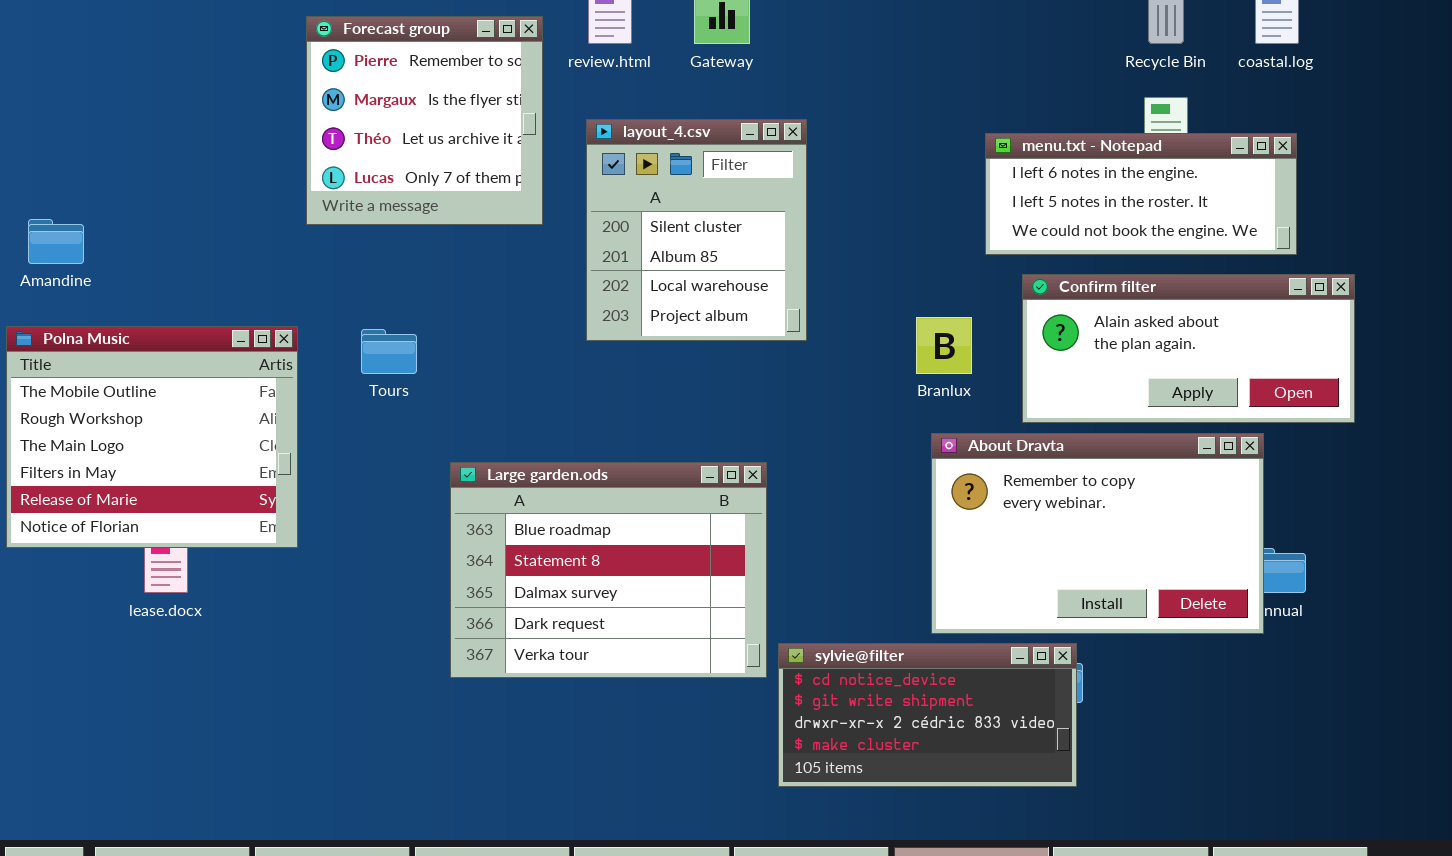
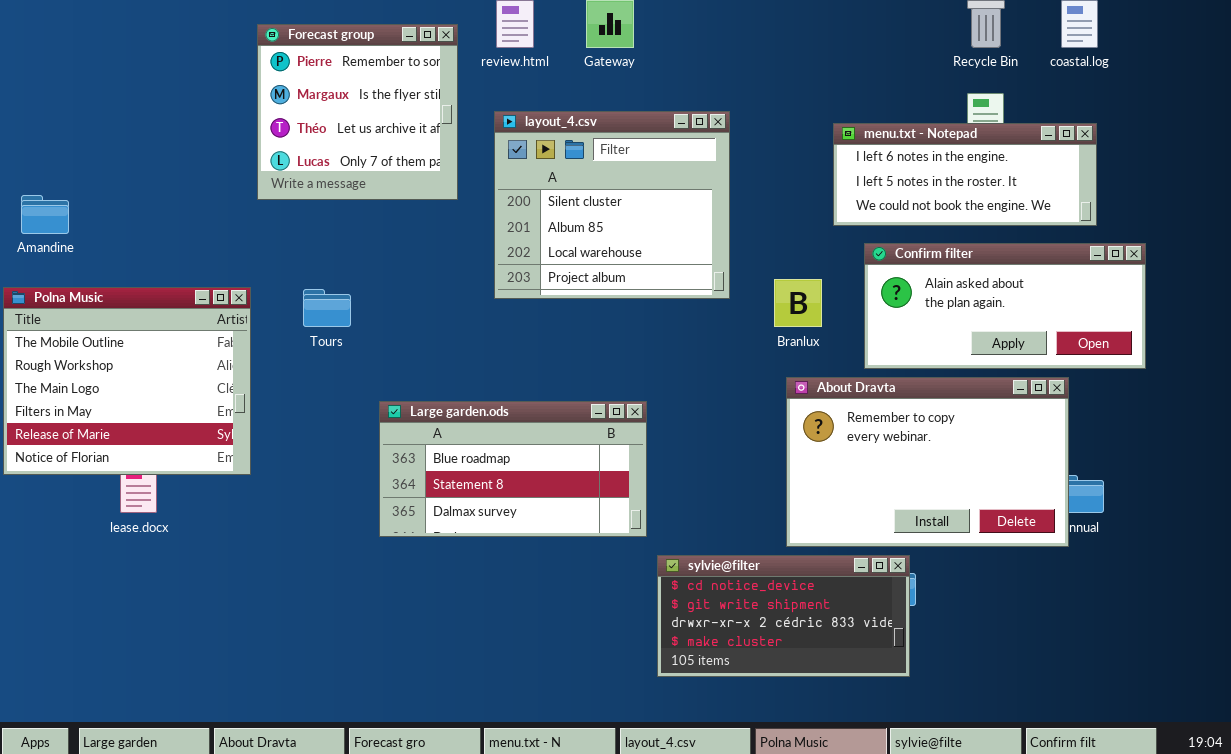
layout_4.csv: [586,119,807,341] -> [494,111,730,299], resized
Large garden.ods: [450,462,767,678] -> [379,401,647,537], resized

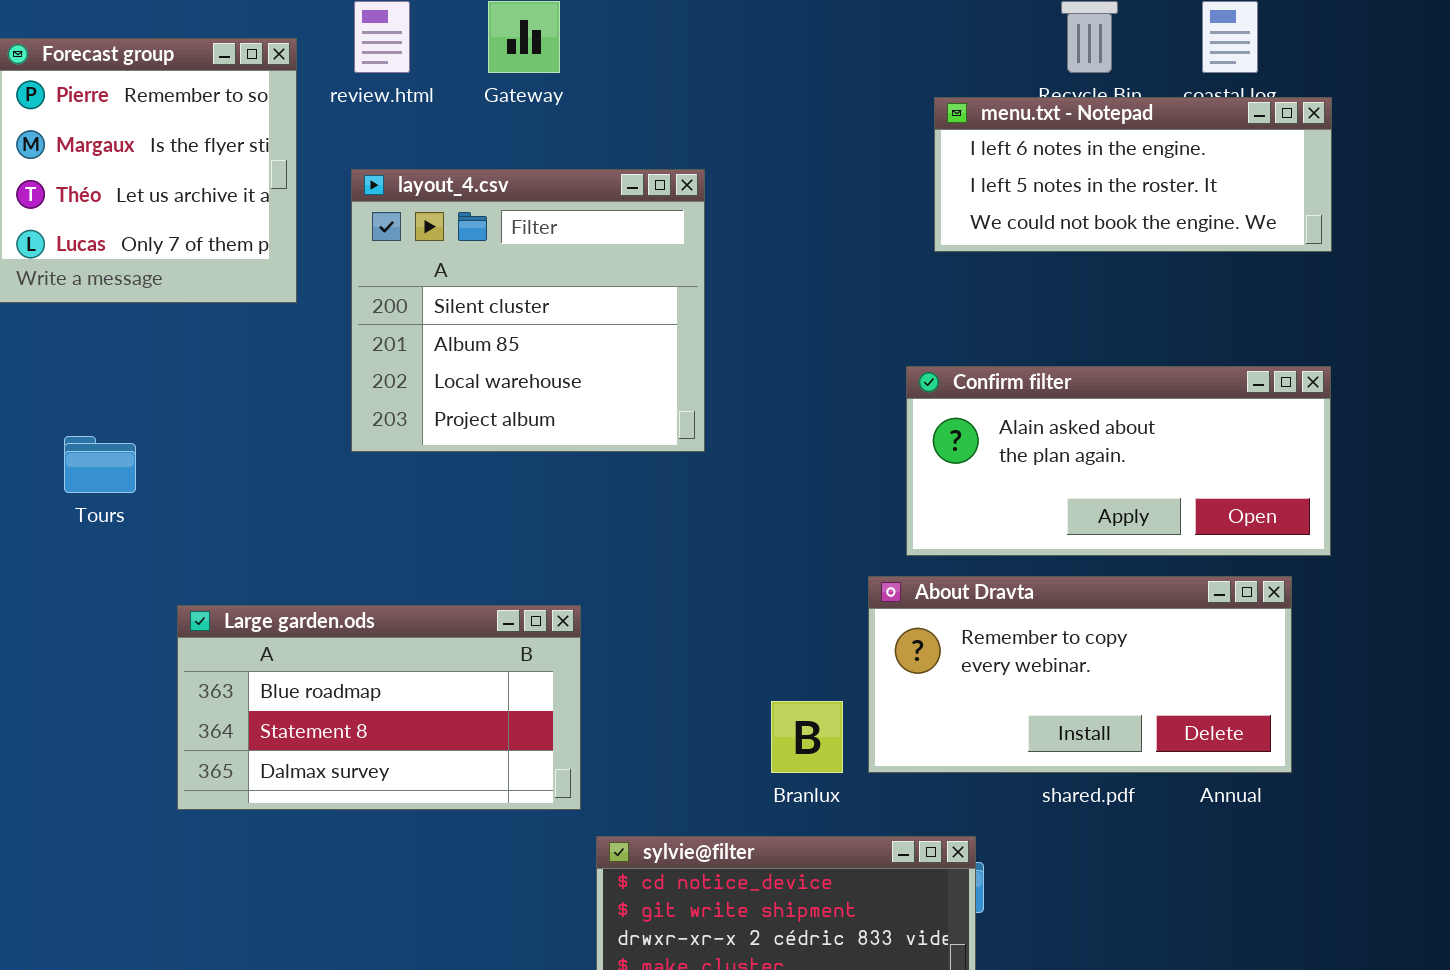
menu.txt - Notepad: [833,123,1097,226] -> [934,97,1332,252], moved
Branlux: [774,279,822,327] -> [771,701,843,773], moved
About Dravta: [786,377,1069,547] -> [868,576,1292,773], moved, resized

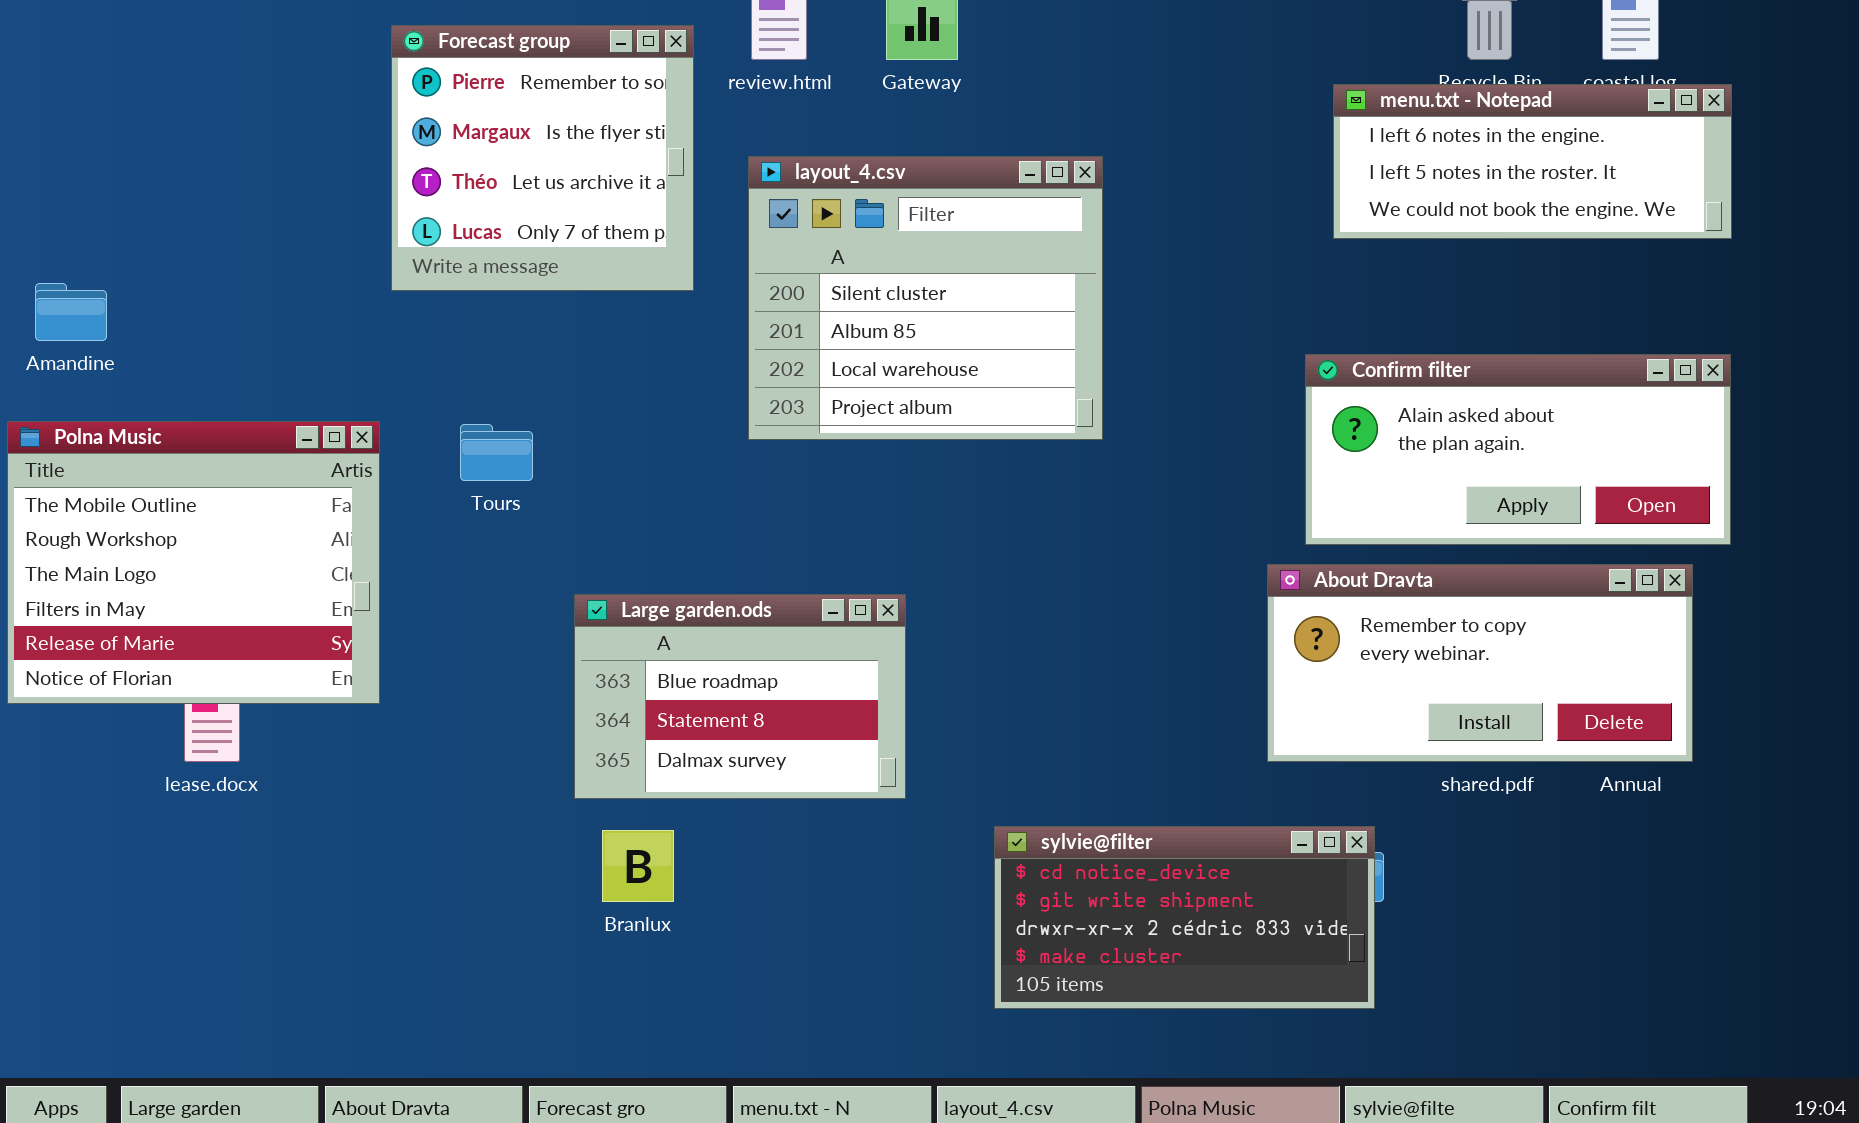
Large garden.ods: [177,605,581,810] -> [574,594,906,799], resized
Branlux: [771,701,843,773] -> [602,830,674,902], moved

